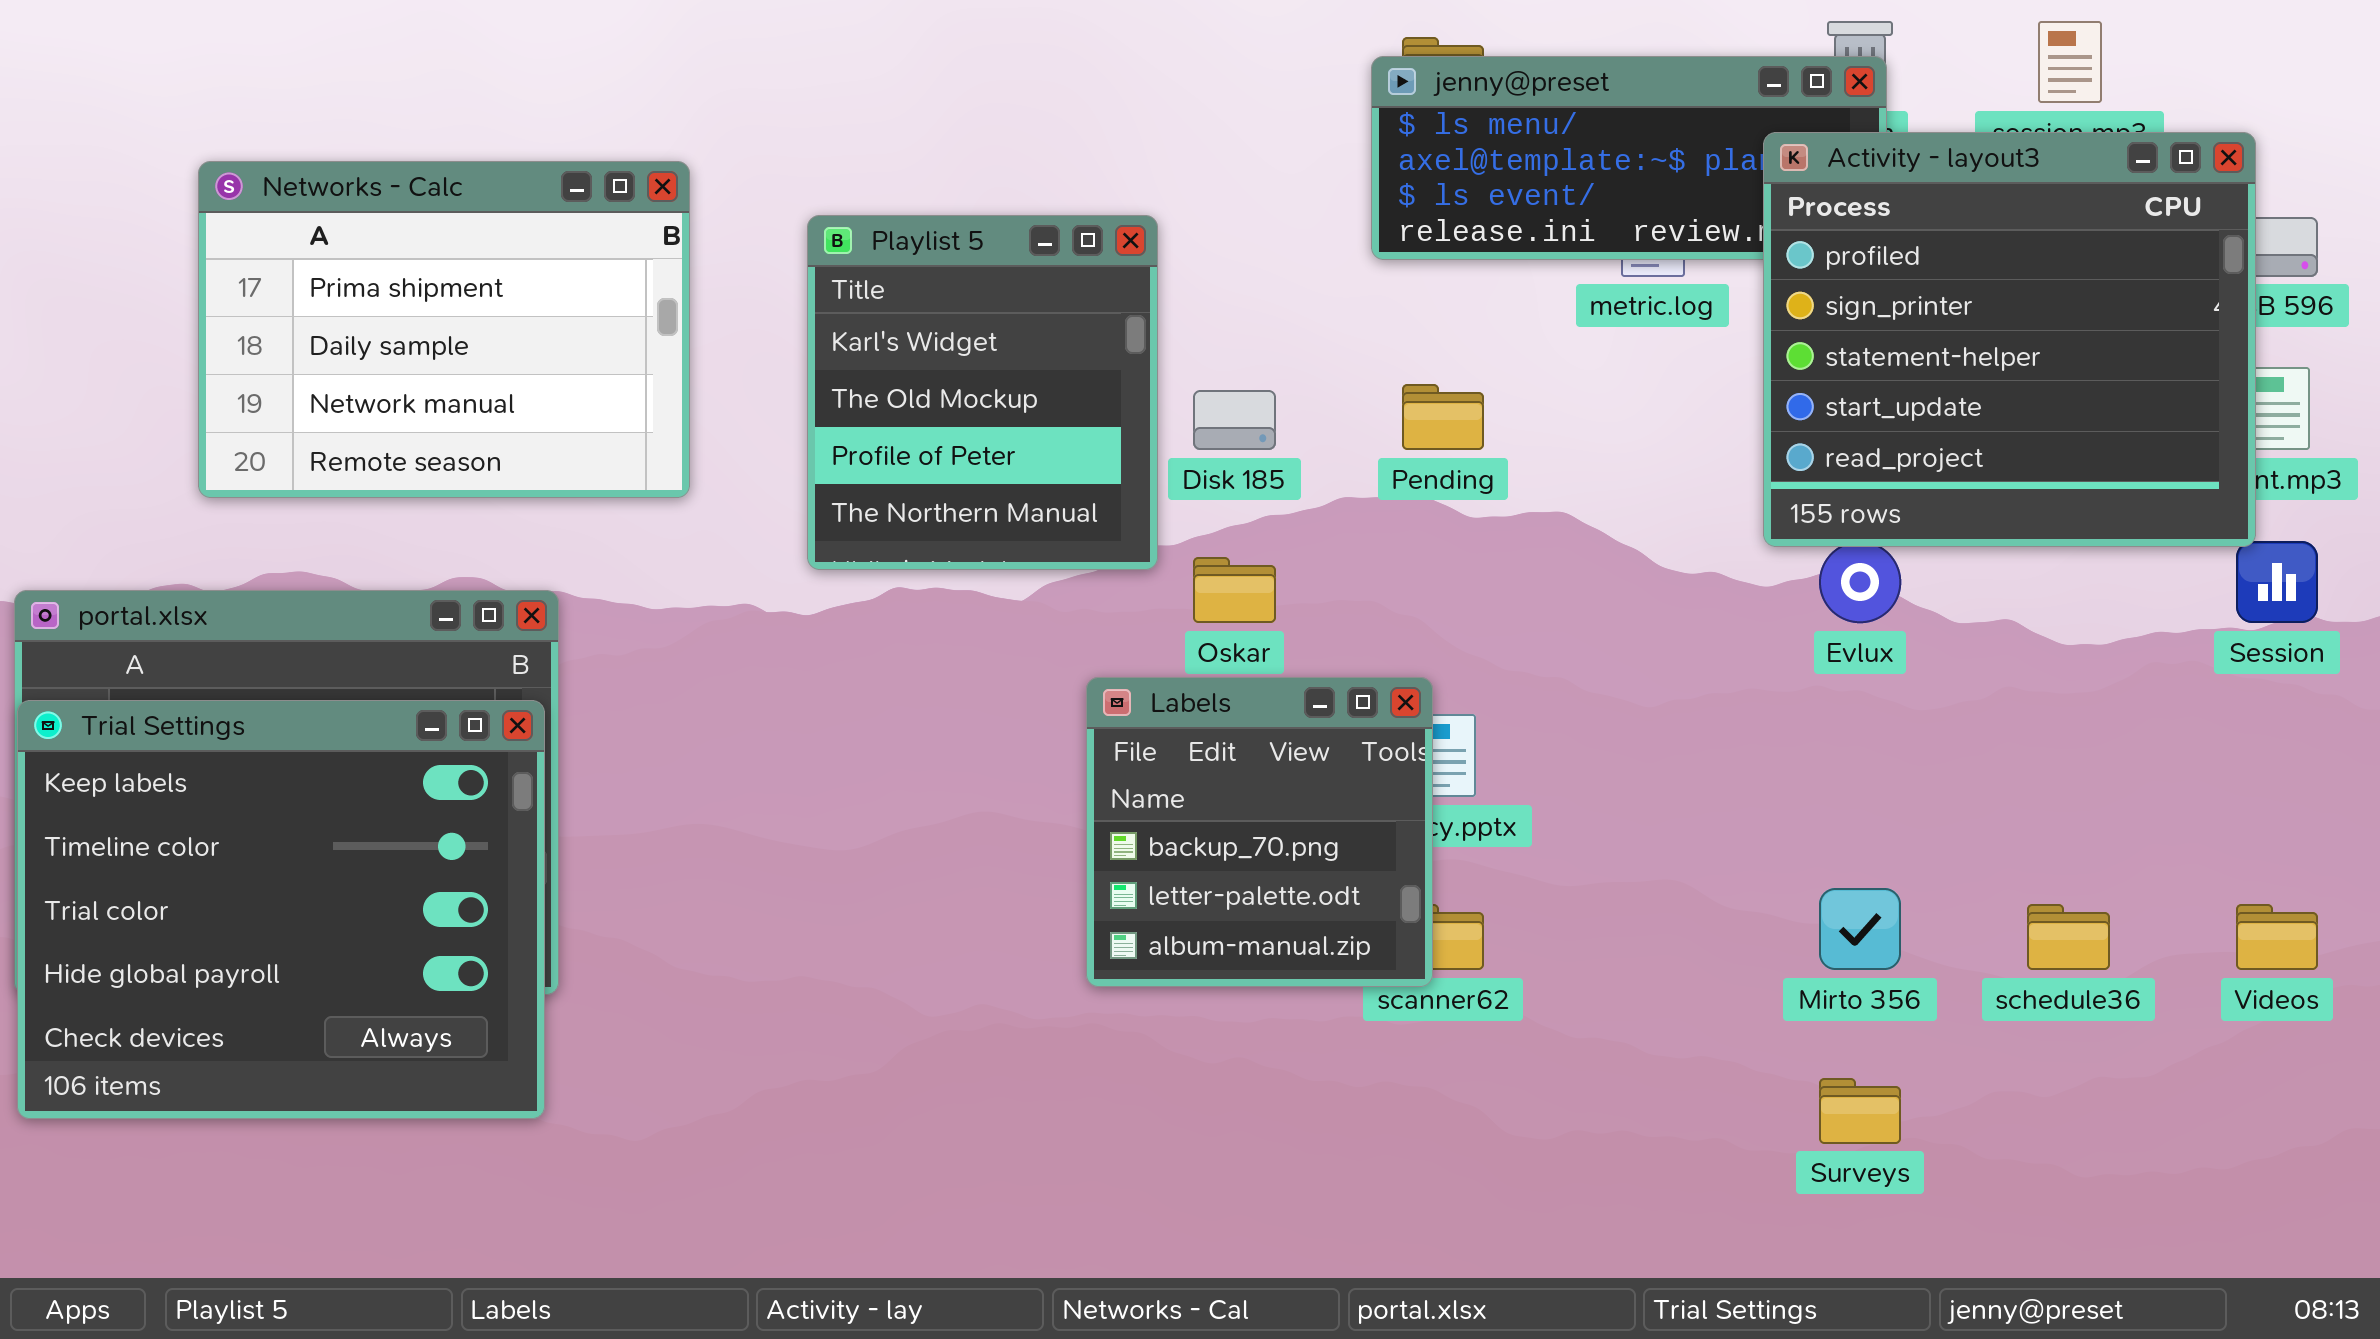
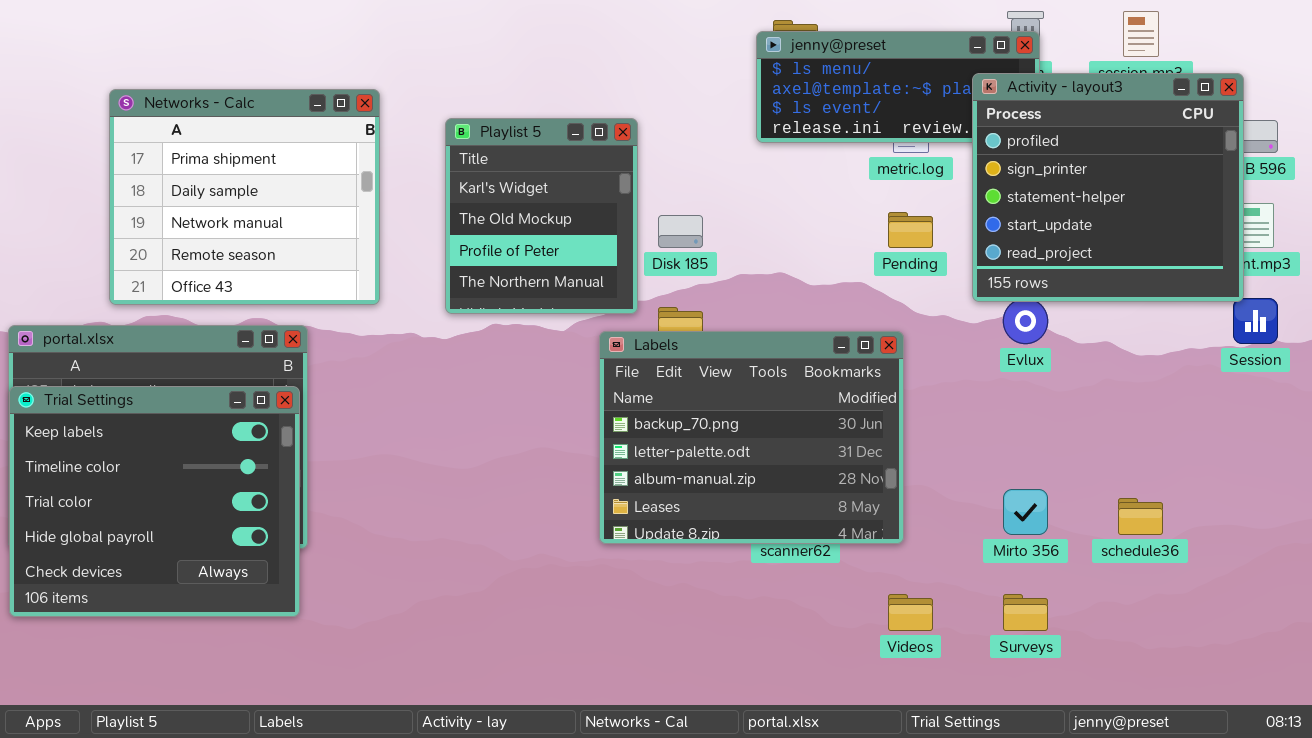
Networks - Calc: [198,161,690,498] -> [109,89,380,305], resized
Pending: [1402,384,1484,450] -> [888,212,933,248], moved
Labels: [1086,677,1433,987] -> [599,331,904,544], resized
Videos: [2236,904,2318,970] -> [888,594,933,631], moved

